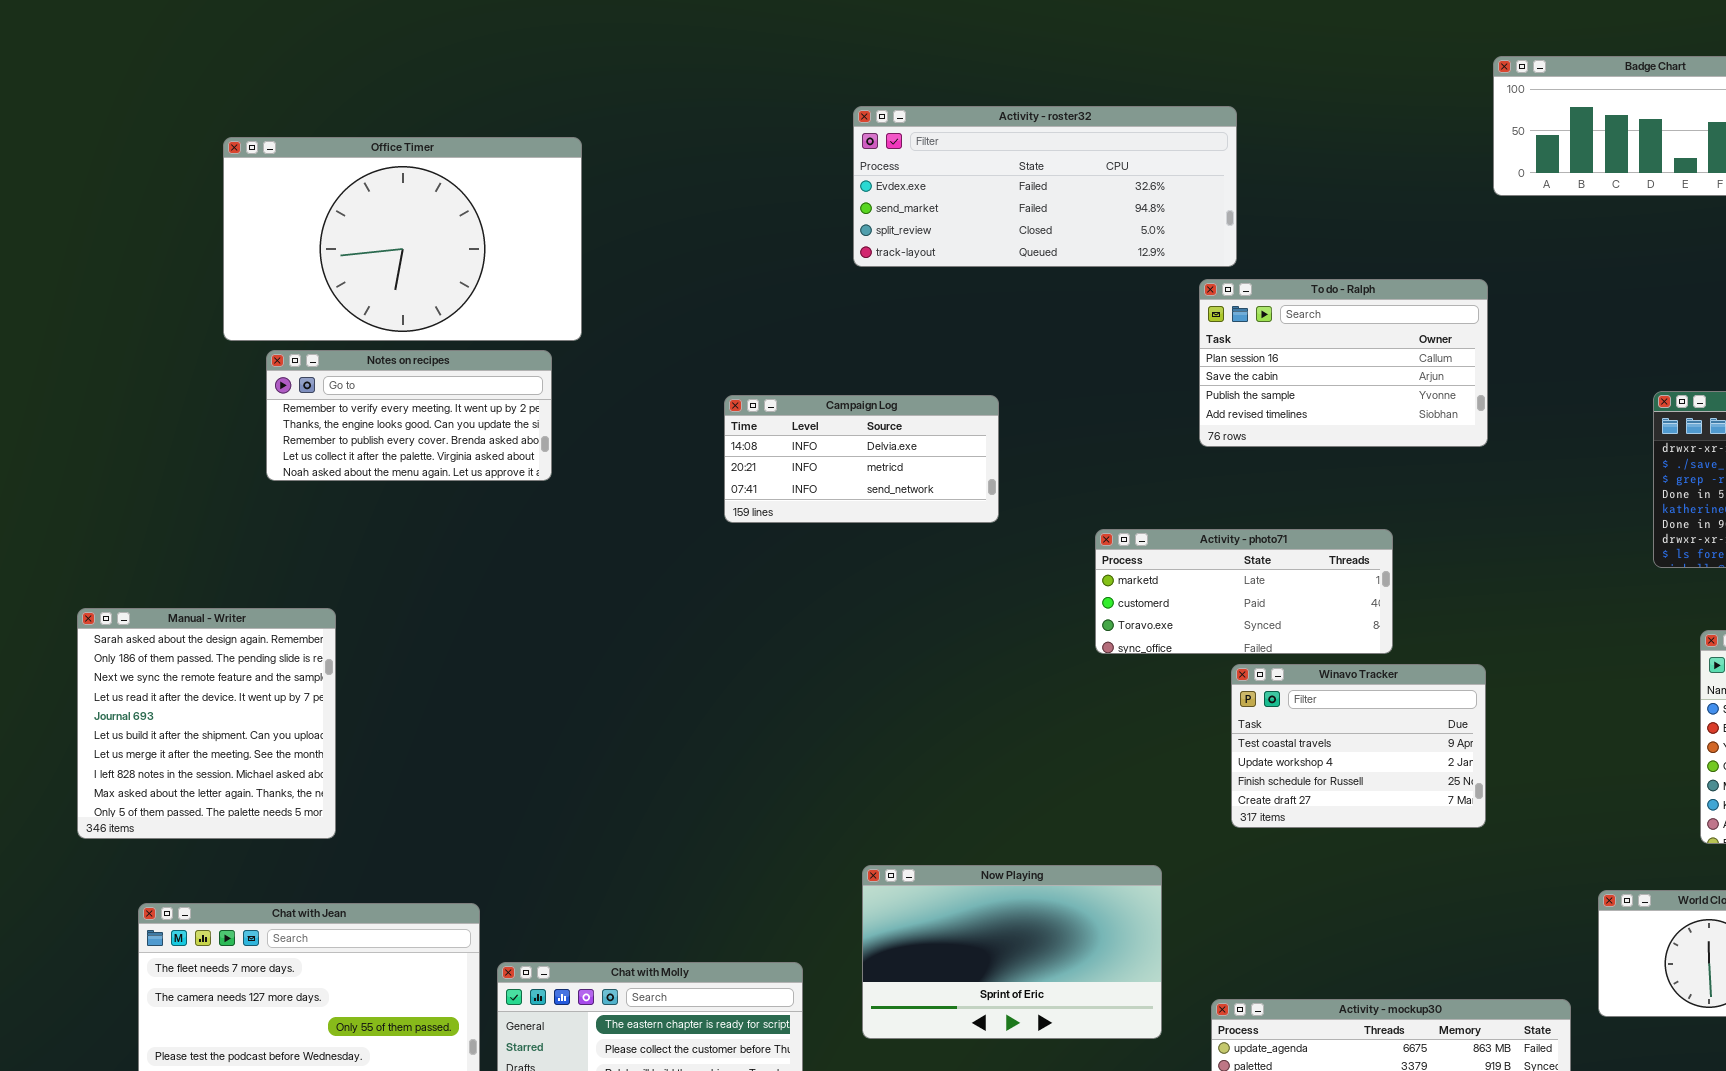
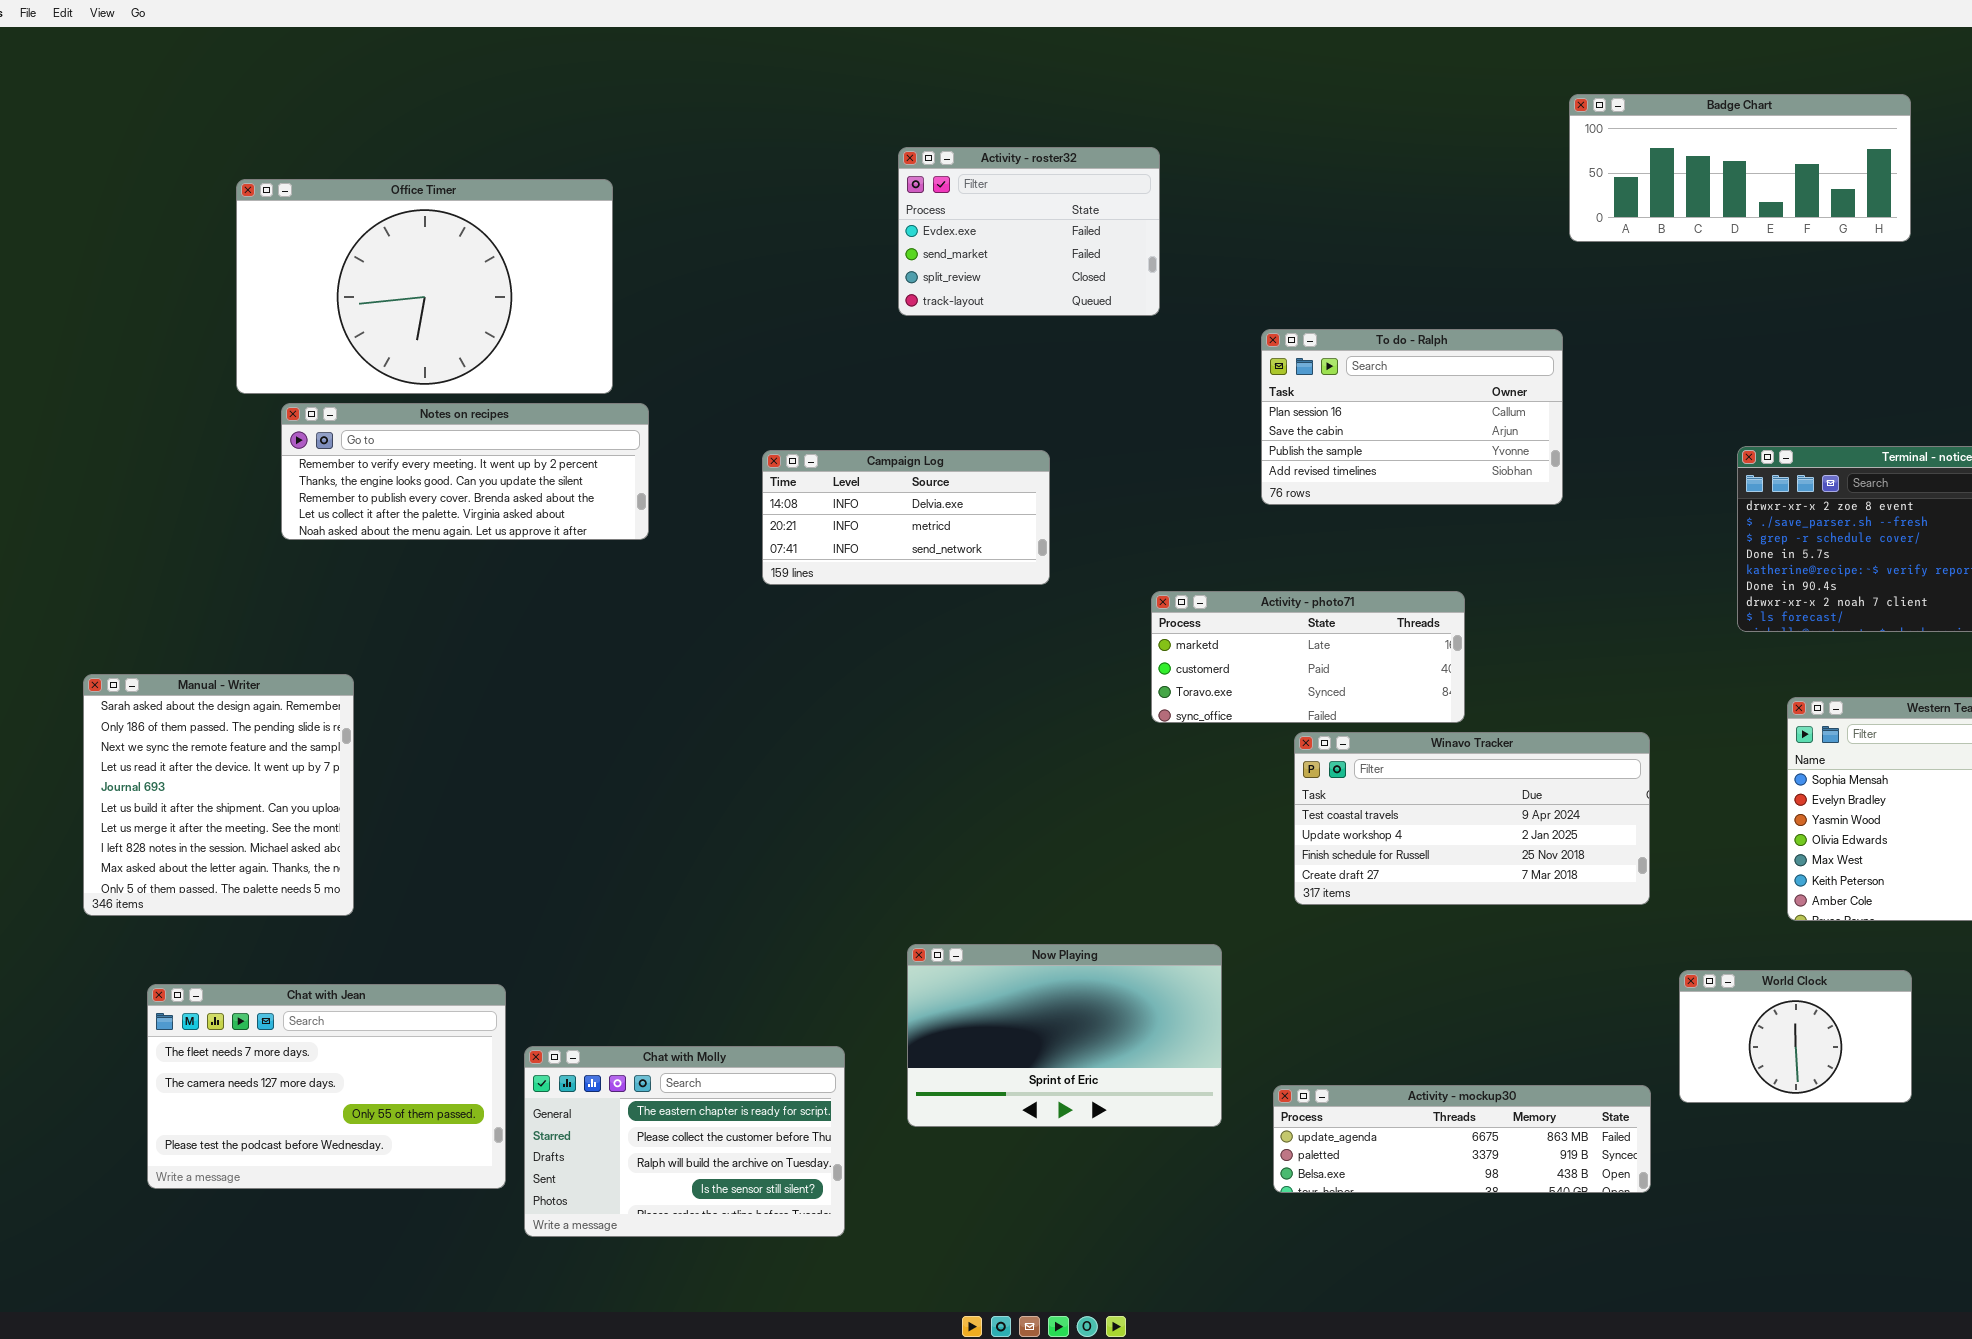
Activity - roster32: [853,106,1237,267] -> [898,147,1160,316], resized
Notes on recipes: [266,350,552,481] -> [281,403,649,540], resized
Winavo Tracker: [1231,664,1486,828] -> [1294,732,1650,905], resized

